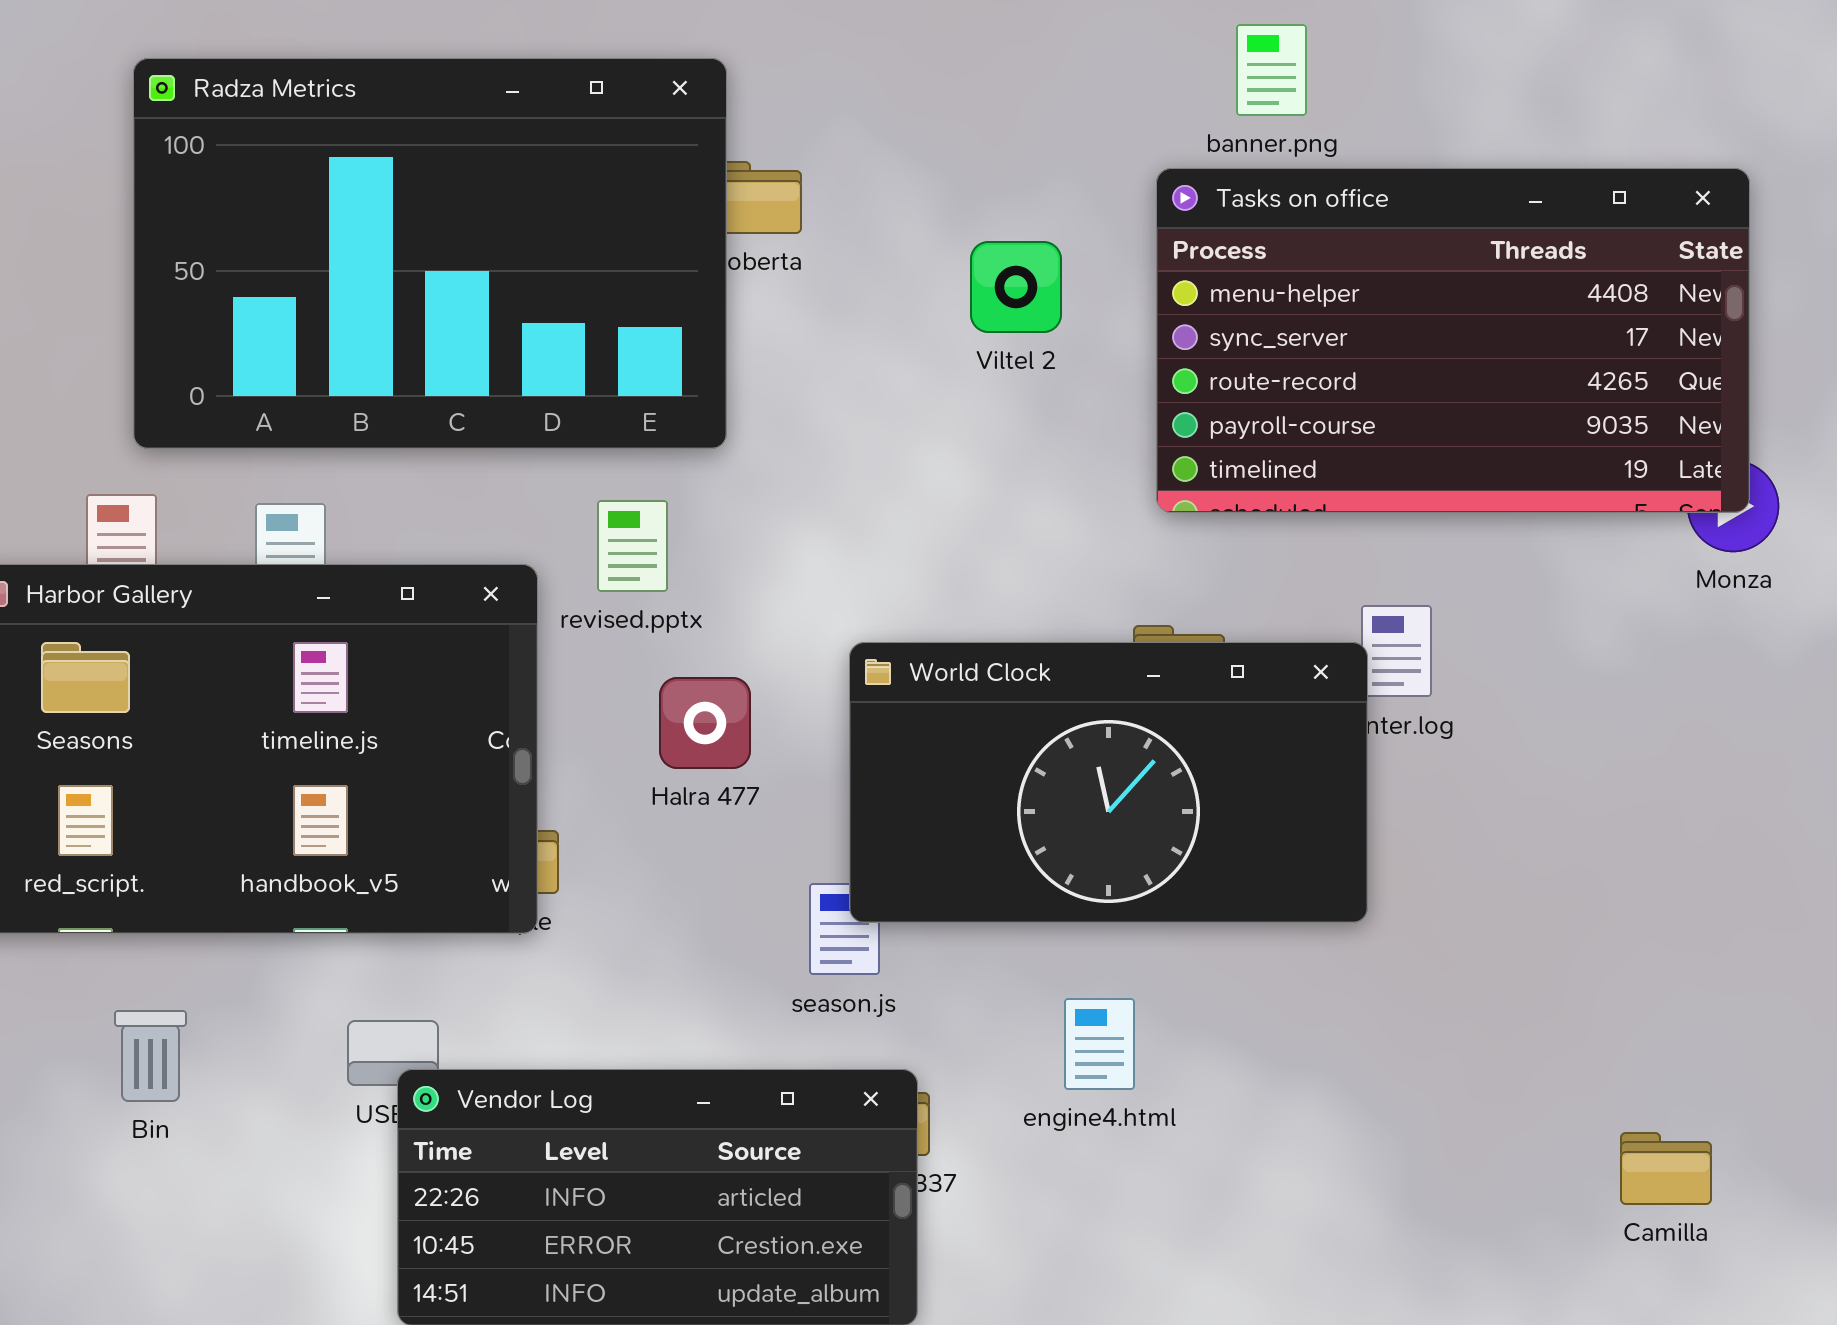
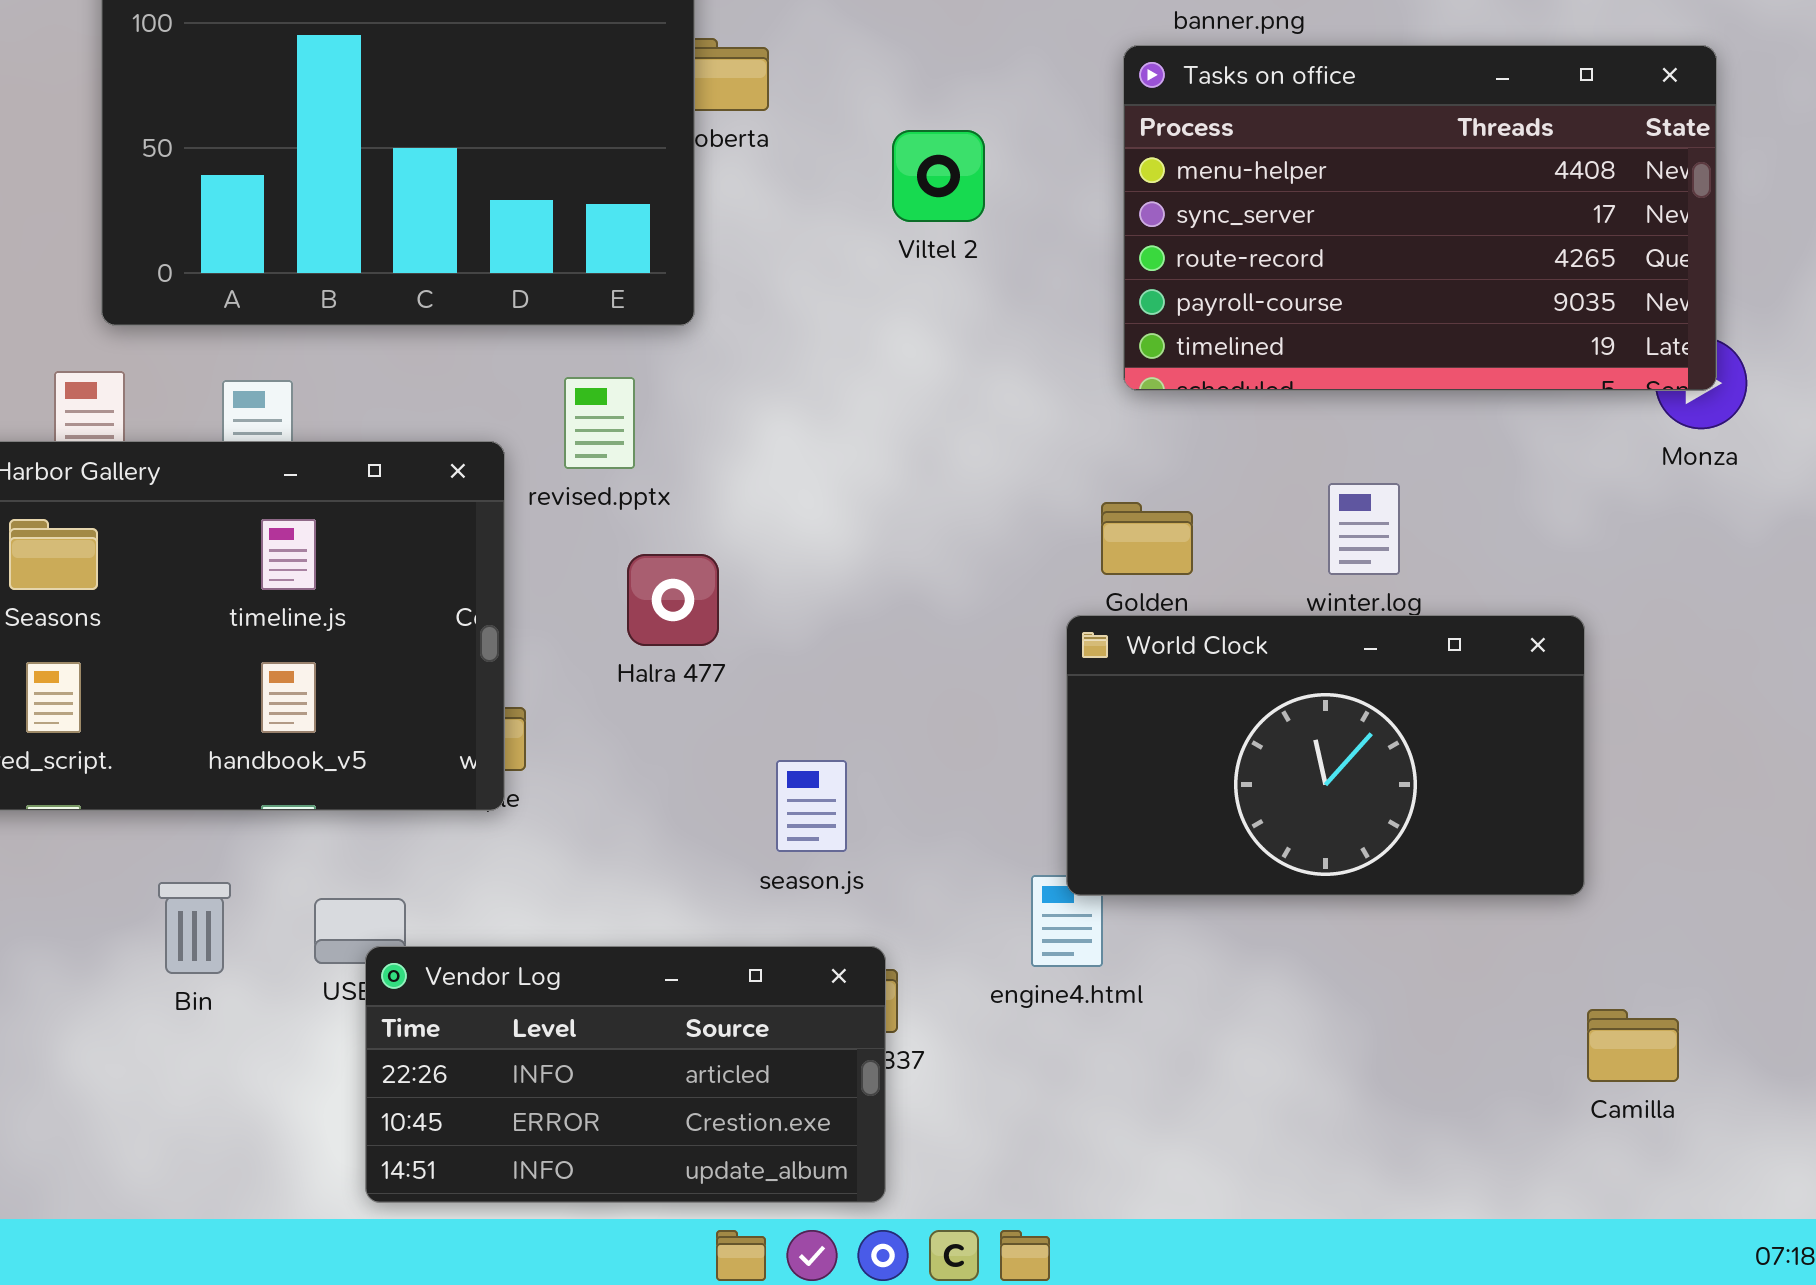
Viltel 2: [970,241,1062,333] -> [892,130,985,222], moved
World Clock: [849,642,1368,923] -> [1066,615,1585,896], moved
Bin: [114,1010,187,1102] -> [158,882,231,974], moved

